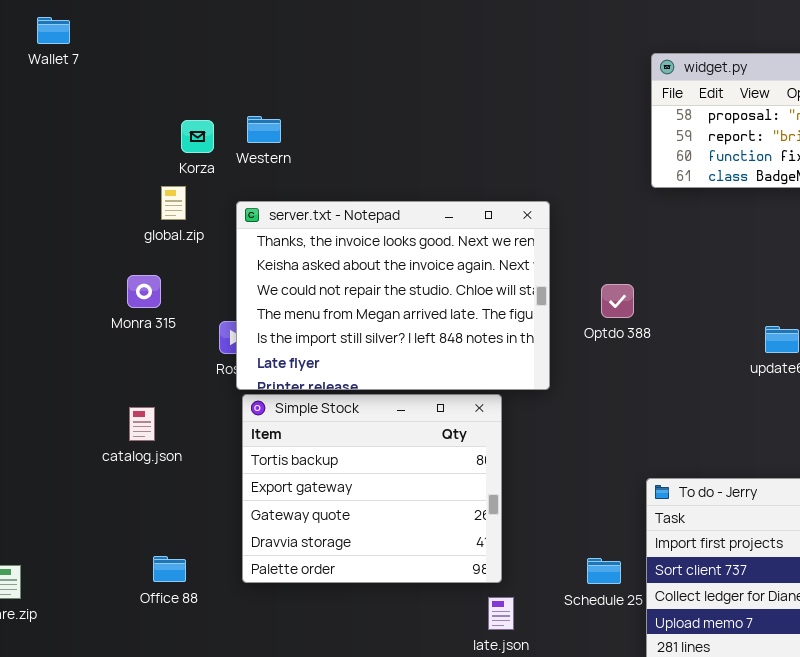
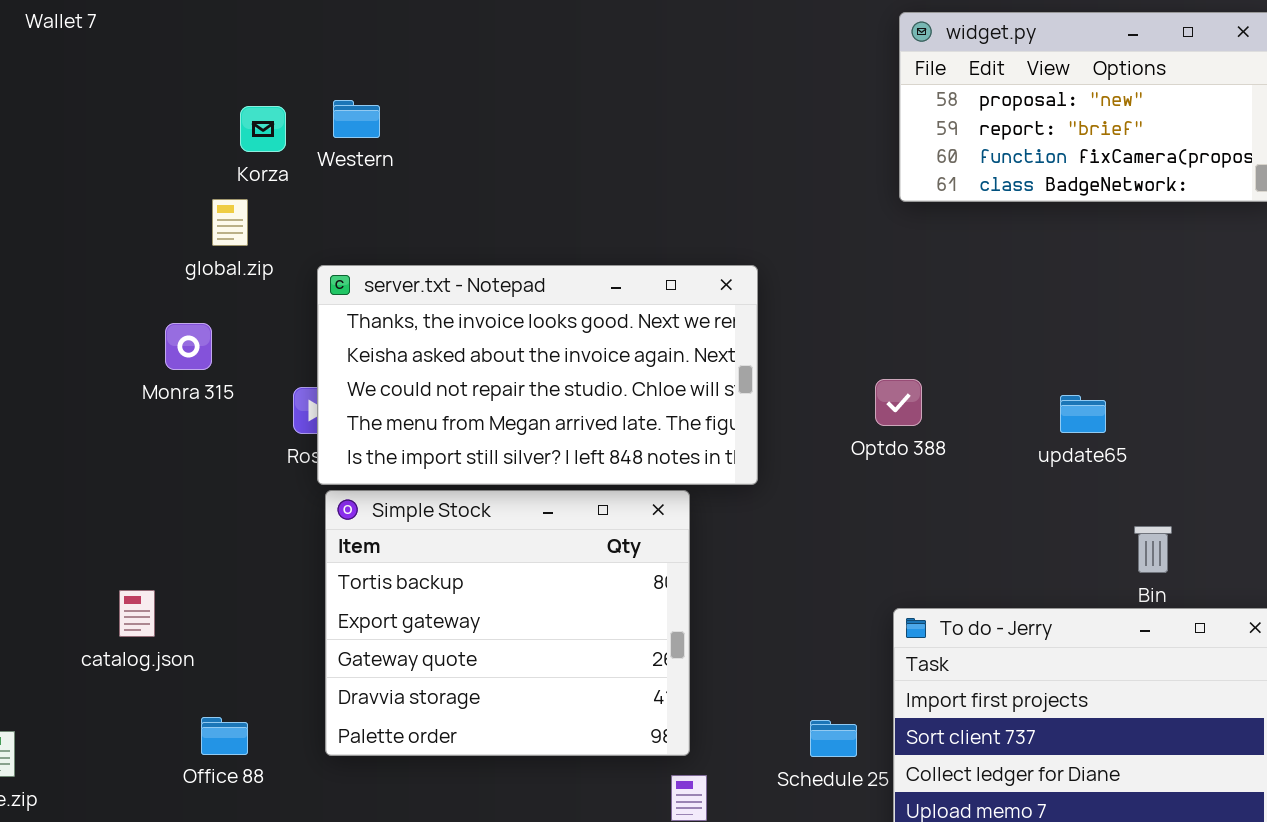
server.txt - Notepad: [236,201,550,390] -> [317,265,758,485], resized
Optdo 388: [601,284,634,318] -> [875,379,922,426], moved
catalog.json: [129,407,155,441] -> [119,590,155,637], moved

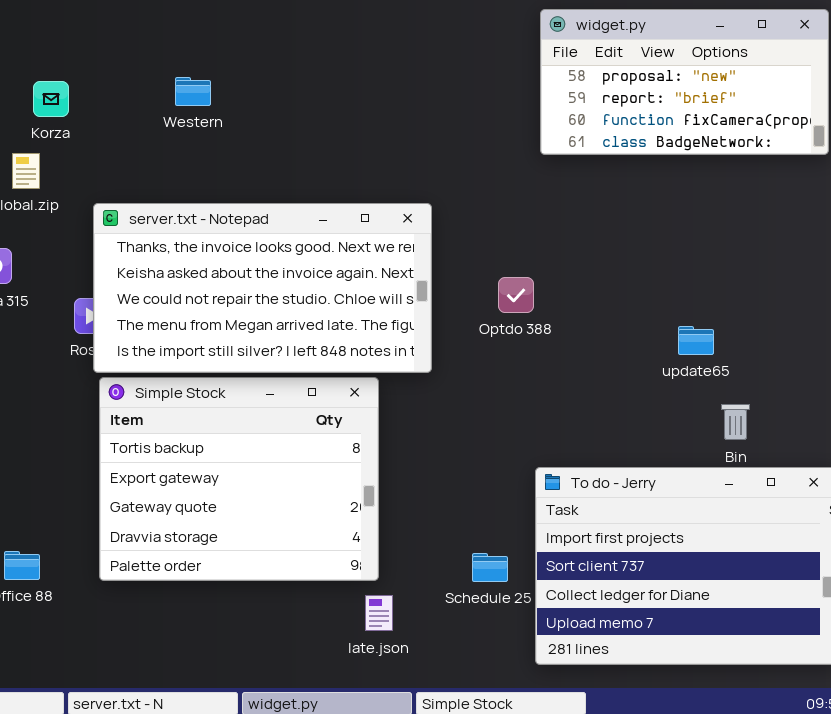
Western: [333,100,380,138] -> [175,77,211,106], moved
Optdo 388: [875,379,922,426] -> [498,277,534,313], moved
update65: [1060,395,1106,433] -> [678,326,714,355], moved

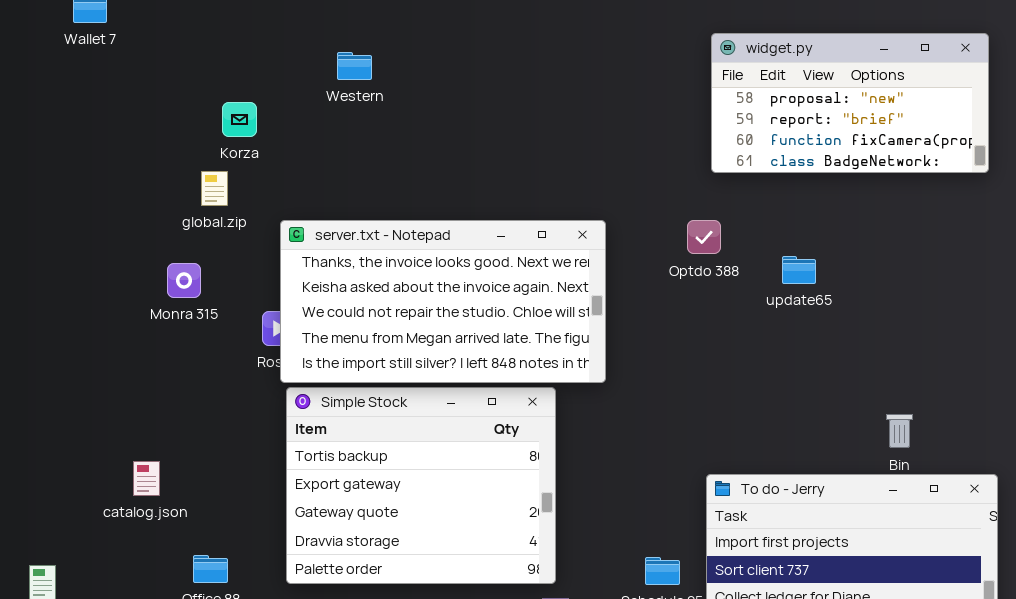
Western: [175,77,211,106] -> [337,52,372,80], moved
Optdo 388: [498,277,534,313] -> [687,220,721,254], moved
update65: [678,326,714,355] -> [782,256,816,284], moved

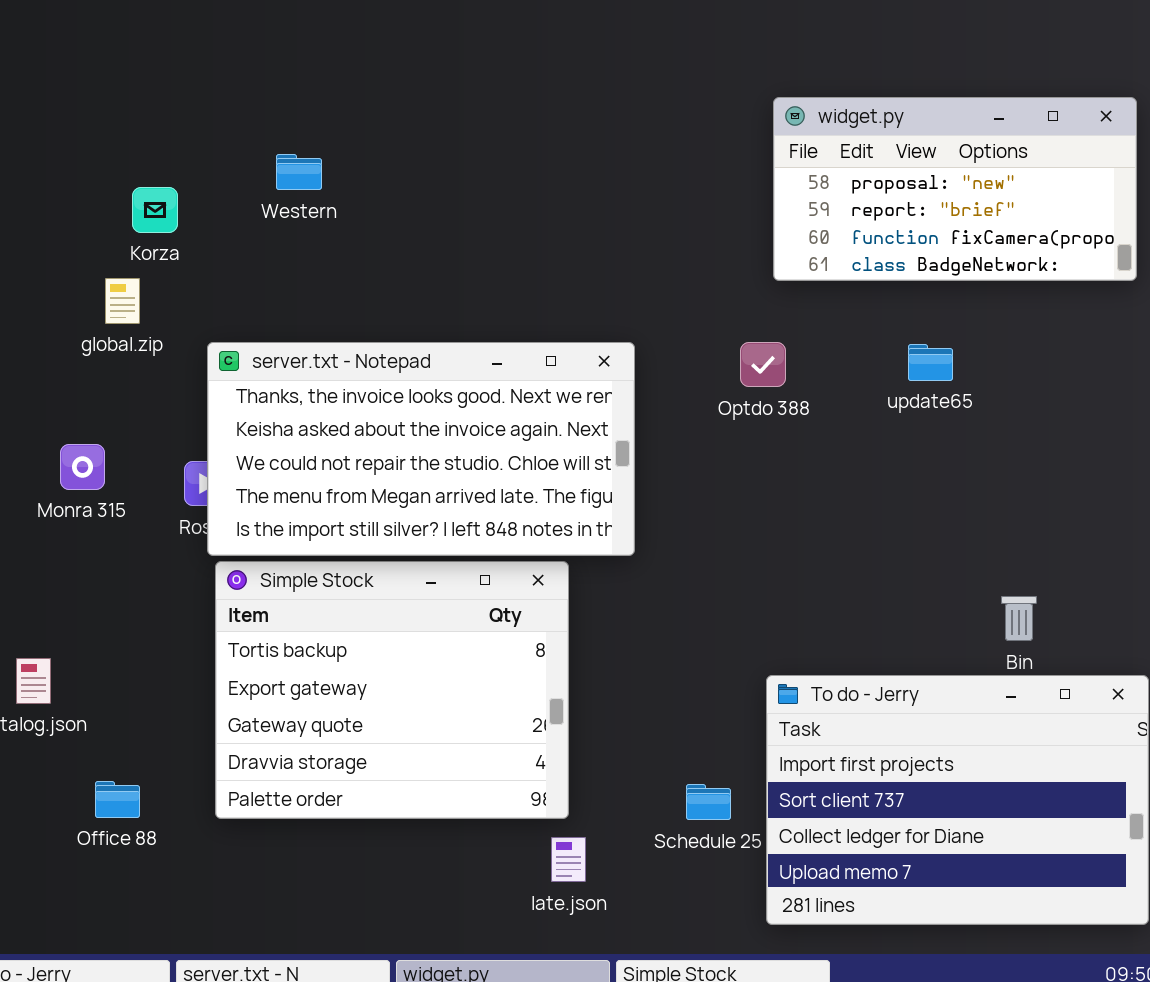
Western: [337,52,372,80] -> [276,154,322,190], moved
update65: [782,256,816,284] -> [908,344,953,381], moved
Monra 315: [167,263,201,298] -> [60,444,105,490], moved

